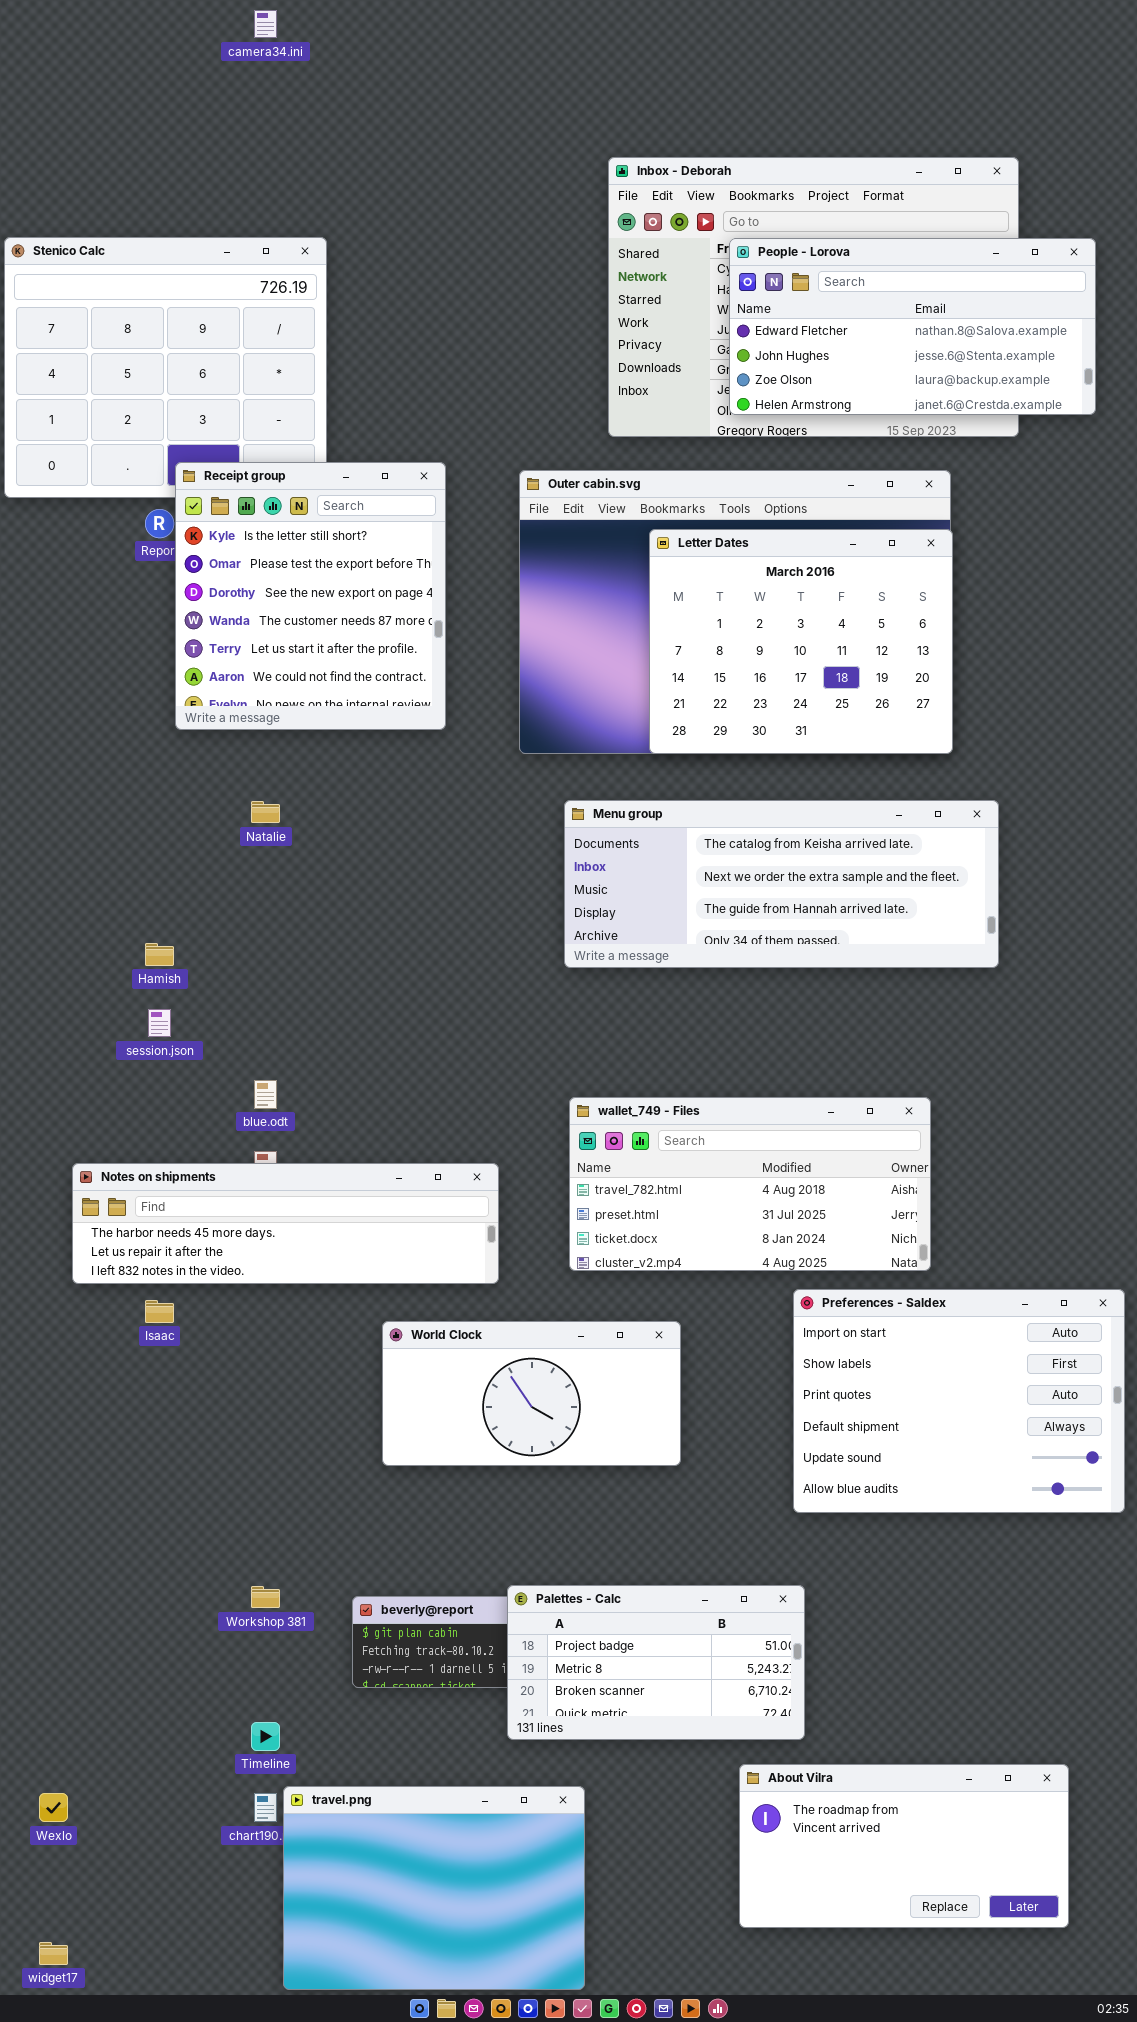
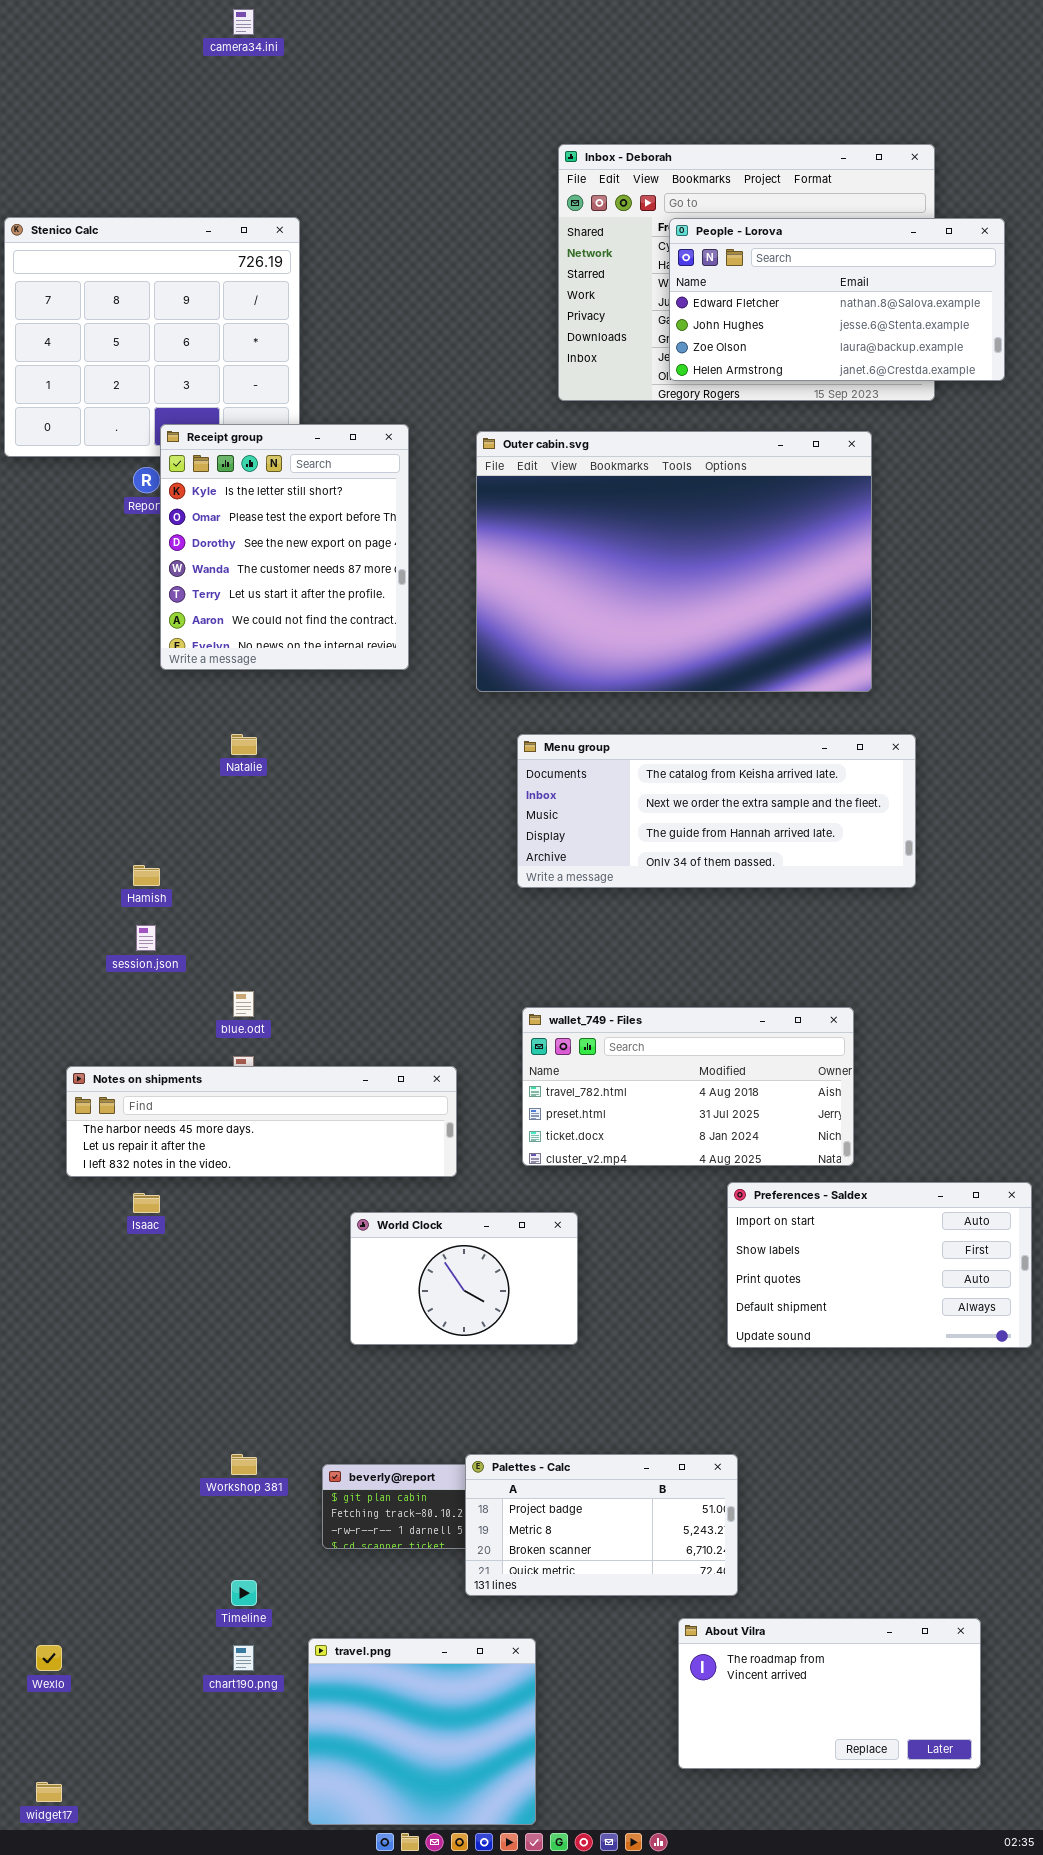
Letter Dates: [649,529,953,754] -> none, closed
Preferences - Saldex: [793,1289,1125,1513] -> [727,1182,1032,1348], resized
World Clock: [382,1321,681,1466] -> [350,1212,578,1345], resized
travel.png: [283,1786,585,1990] -> [308,1638,536,1825], resized

